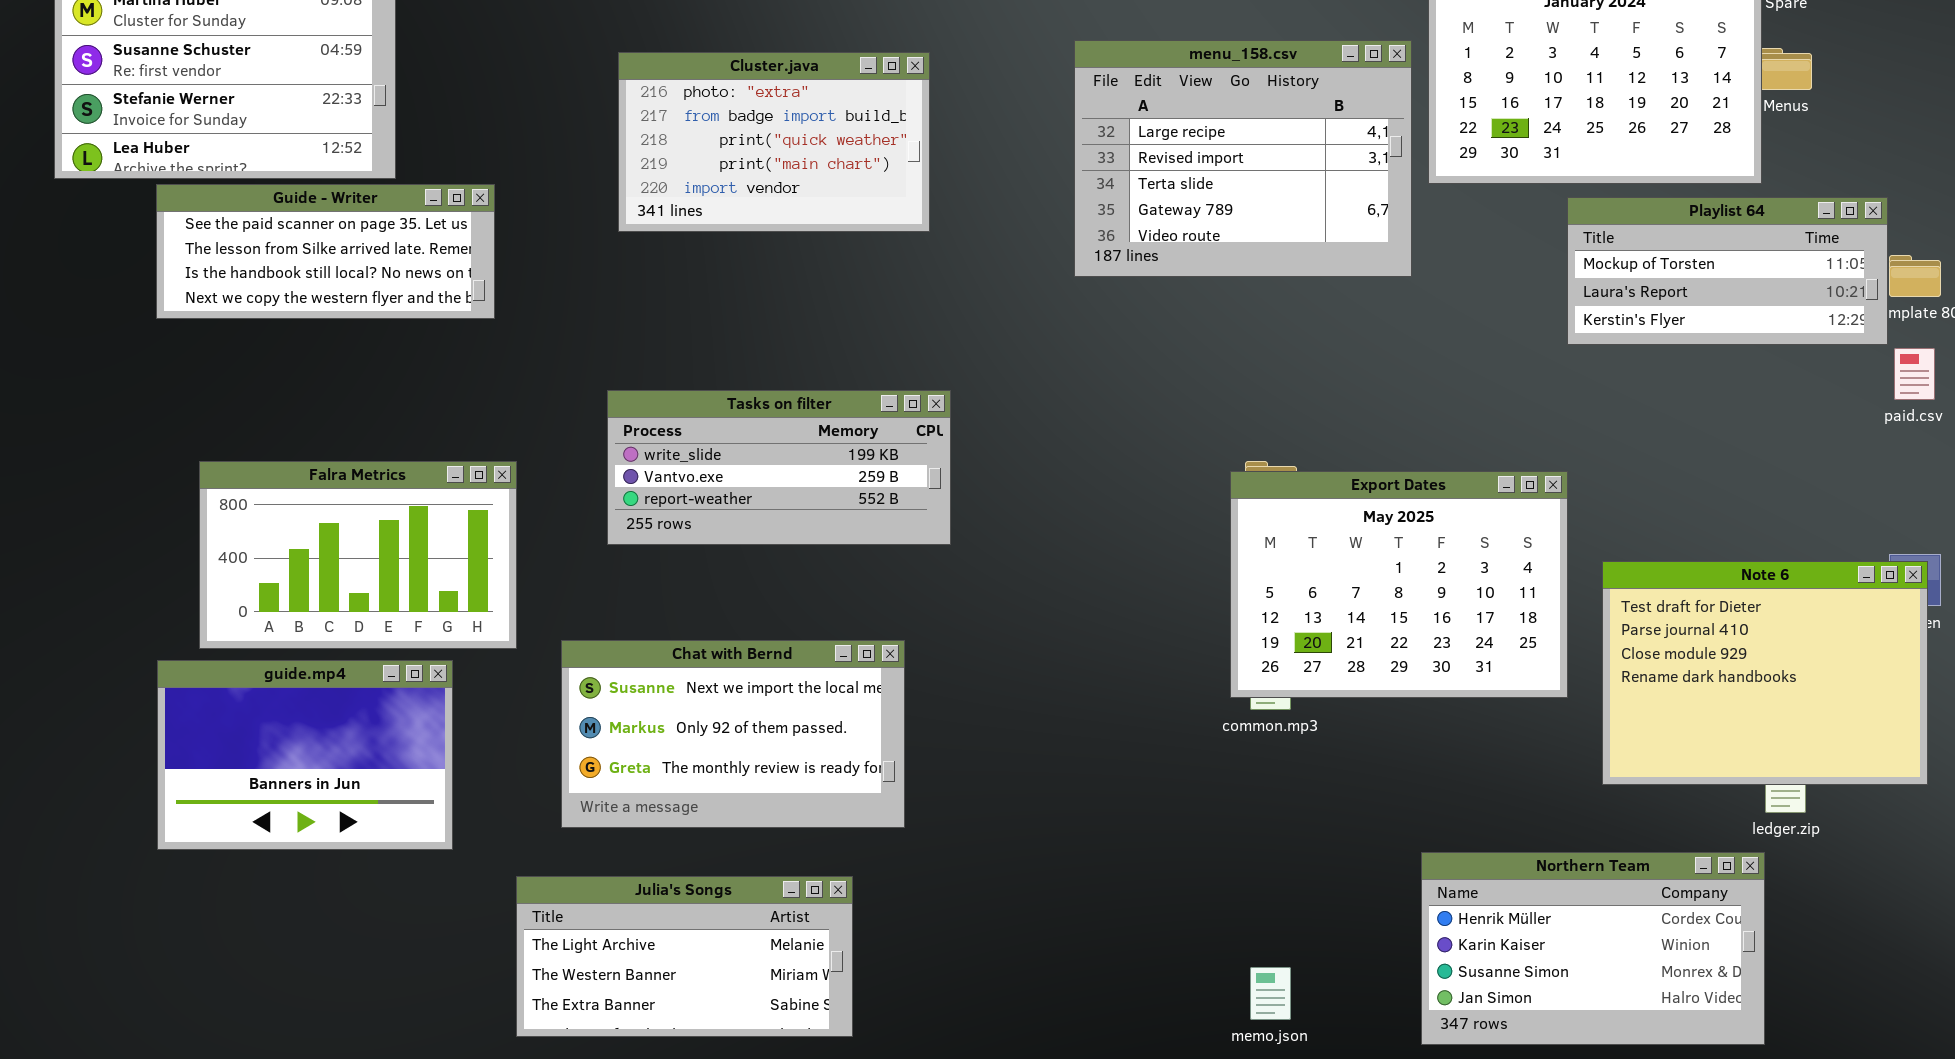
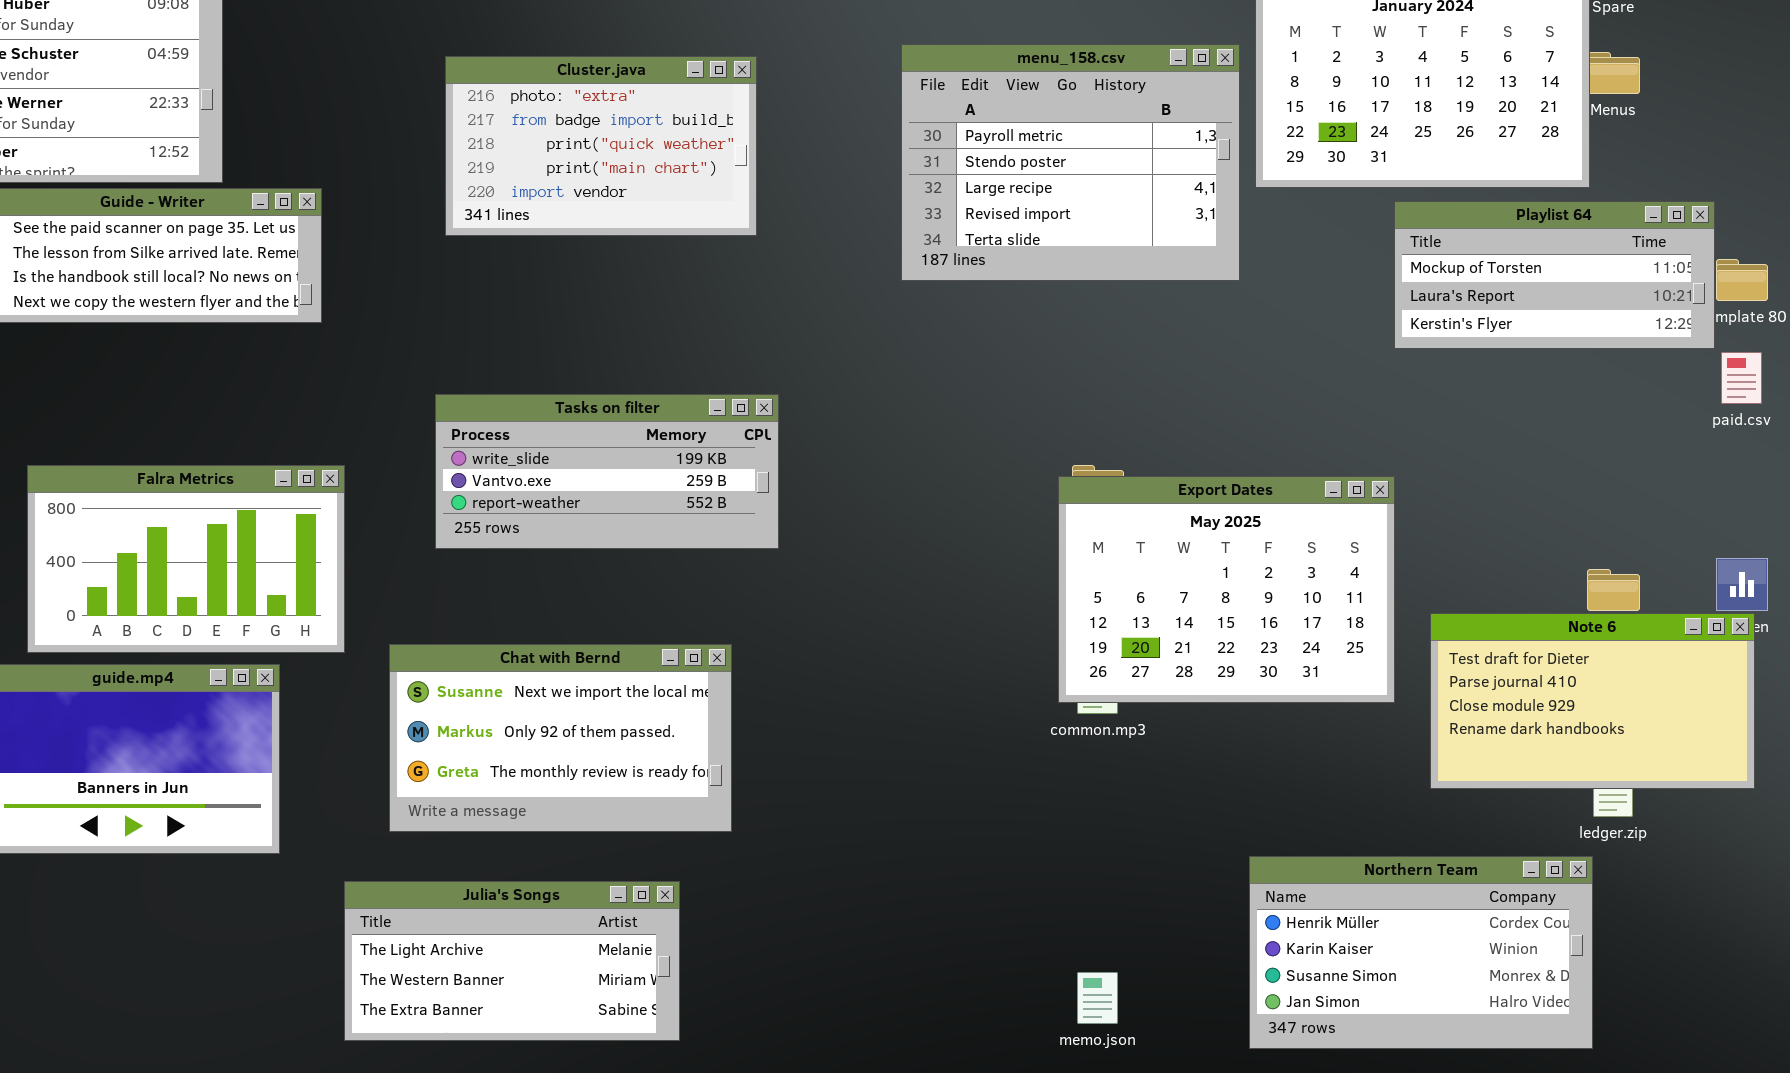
menu_158.csv: [1074,40,1412,277] -> [901,44,1240,281], scrolled up 2 rows
Note 6: [1602,561,1928,785] -> [1430,613,1755,789], resized

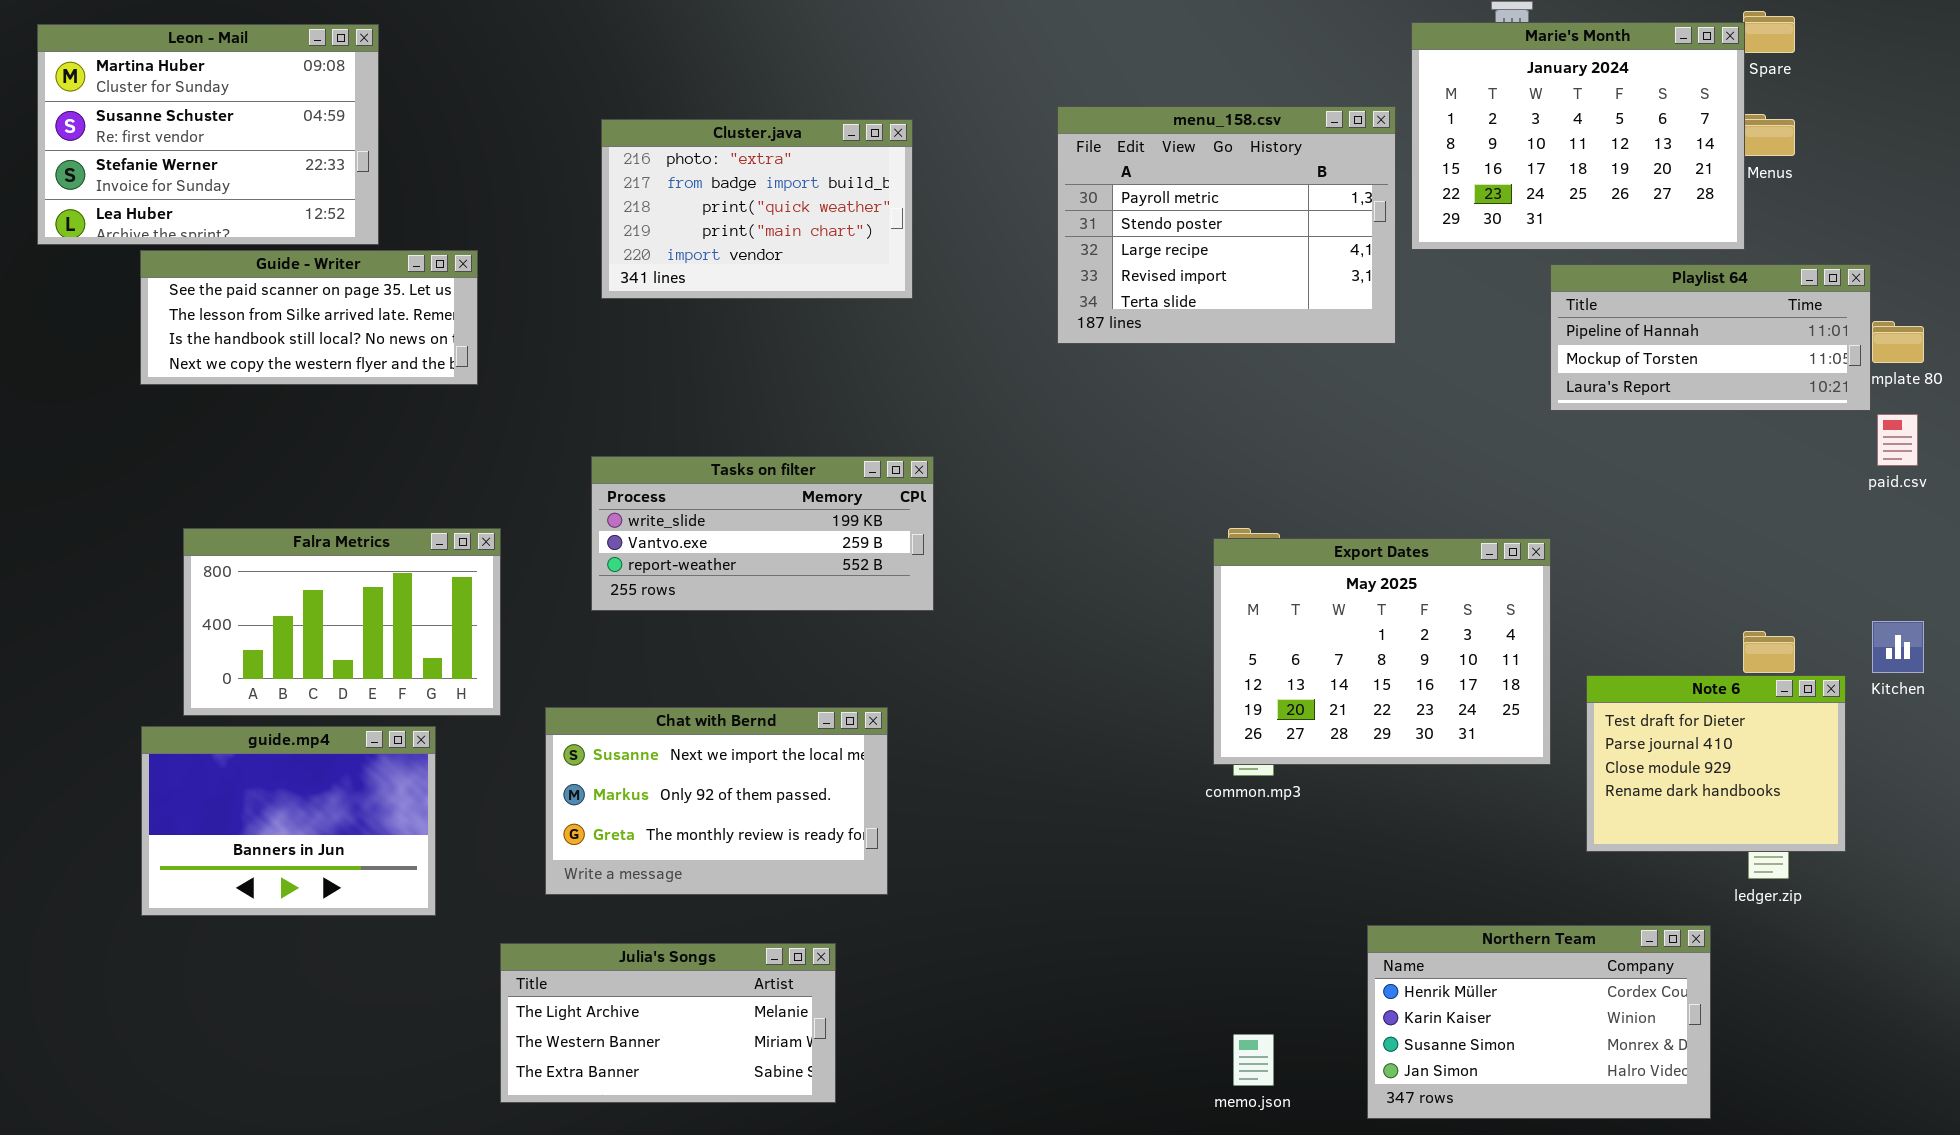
Playlist 64: [1394,201,1715,349] -> [1550,264,1871,411], scrolled up 1 row
Note 6: [1430,613,1755,789] -> [1586,675,1846,852], resized
Northern Team: [1249,856,1593,1049] -> [1367,925,1711,1119], moved

